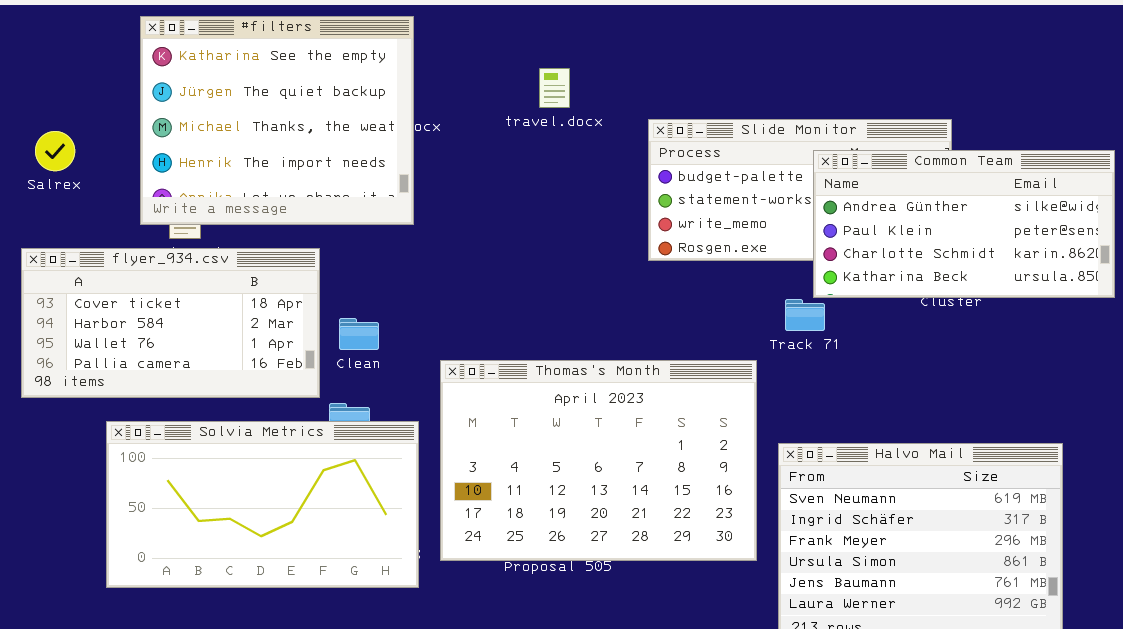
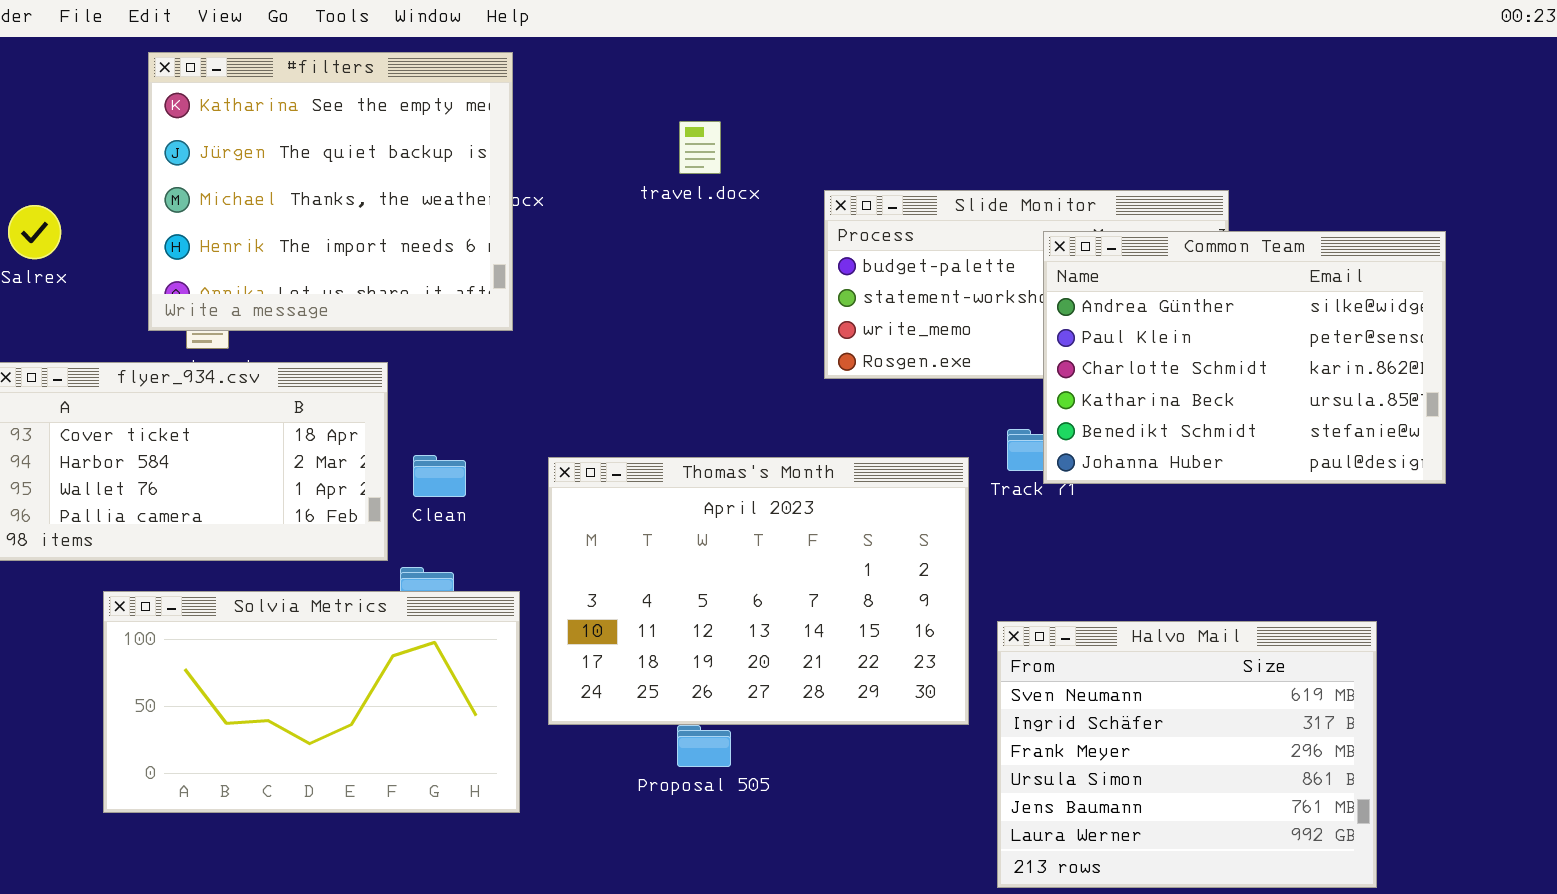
Common Team: [813,150,1115,298] -> [1043,231,1446,484], resized
Thomas's Month: [440,360,757,561] -> [548,457,969,725], moved

